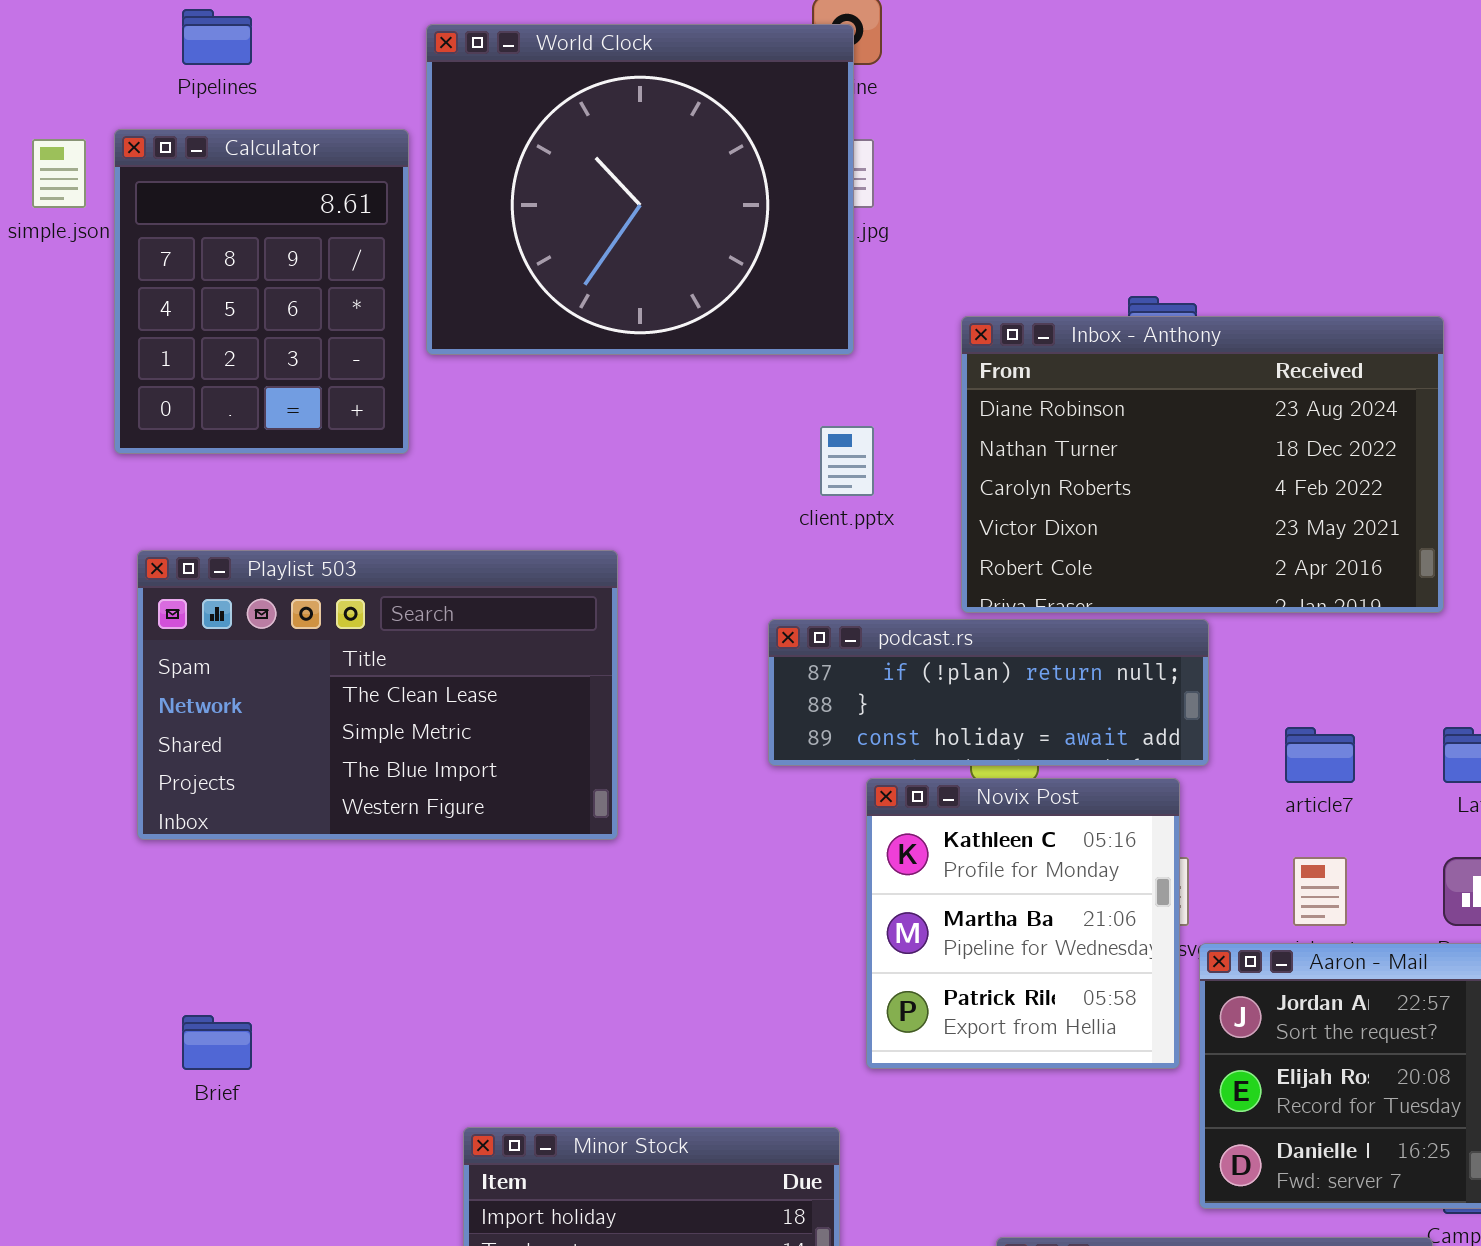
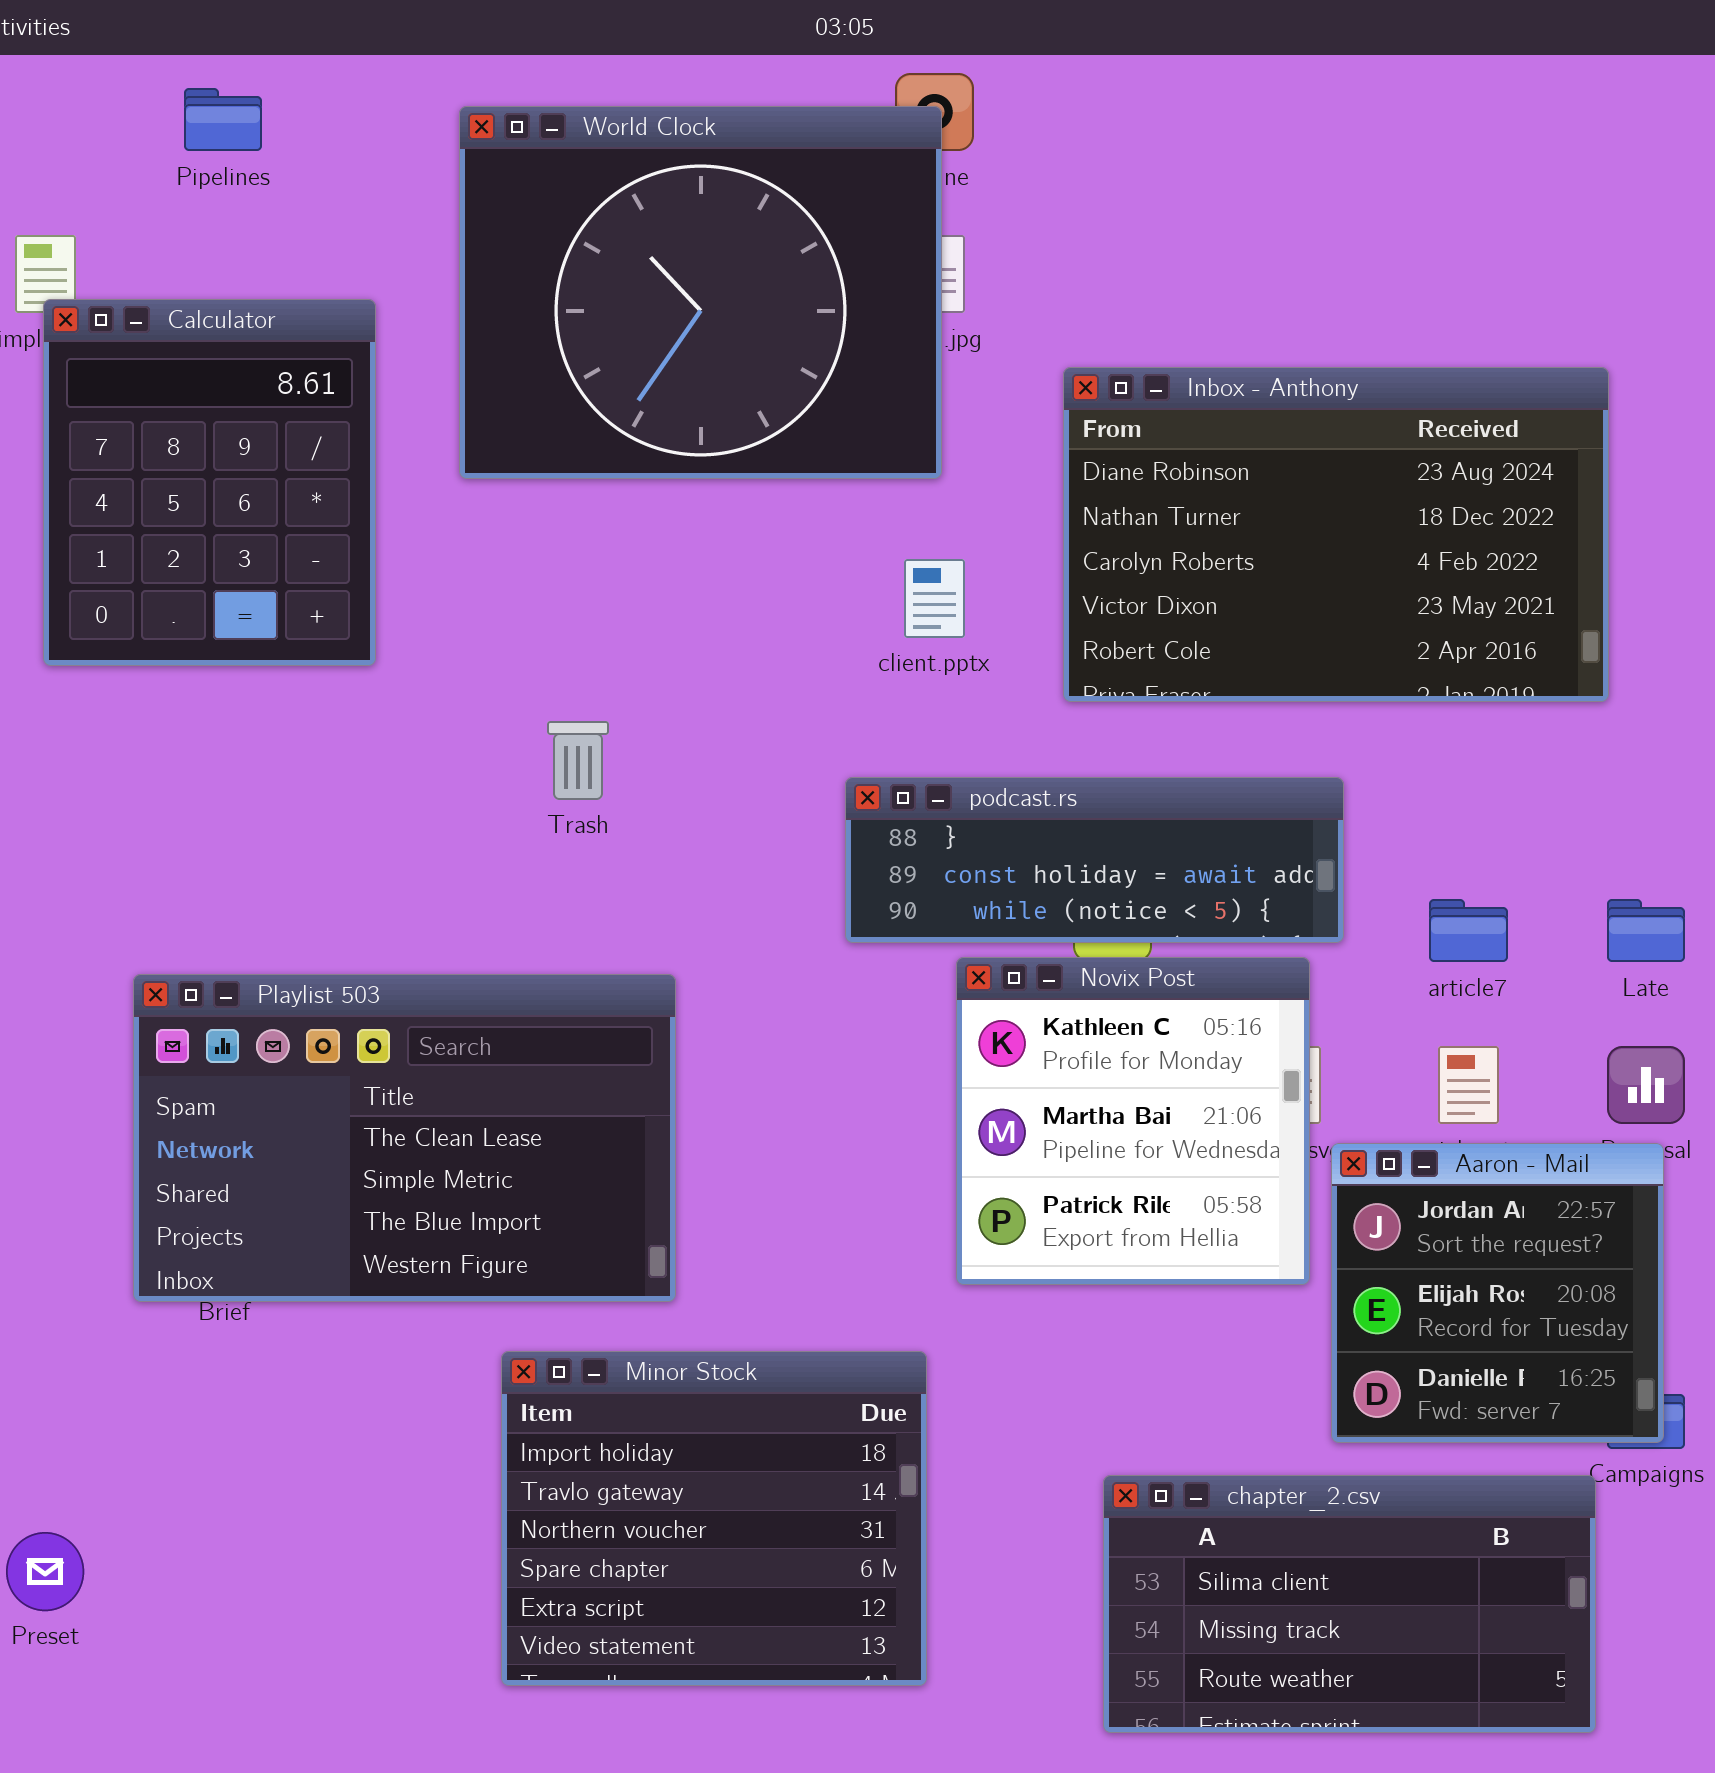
Calculator: [114,129,409,454] -> [43,299,376,666], moved
Inbox - Anthony: [961,316,1444,613] -> [1063,367,1609,702], moved
Playlist 503: [137,550,618,840] -> [133,974,676,1302], moved
podcast.rs: [768,619,1209,766] -> [845,777,1344,943], scrolled down 1 row

